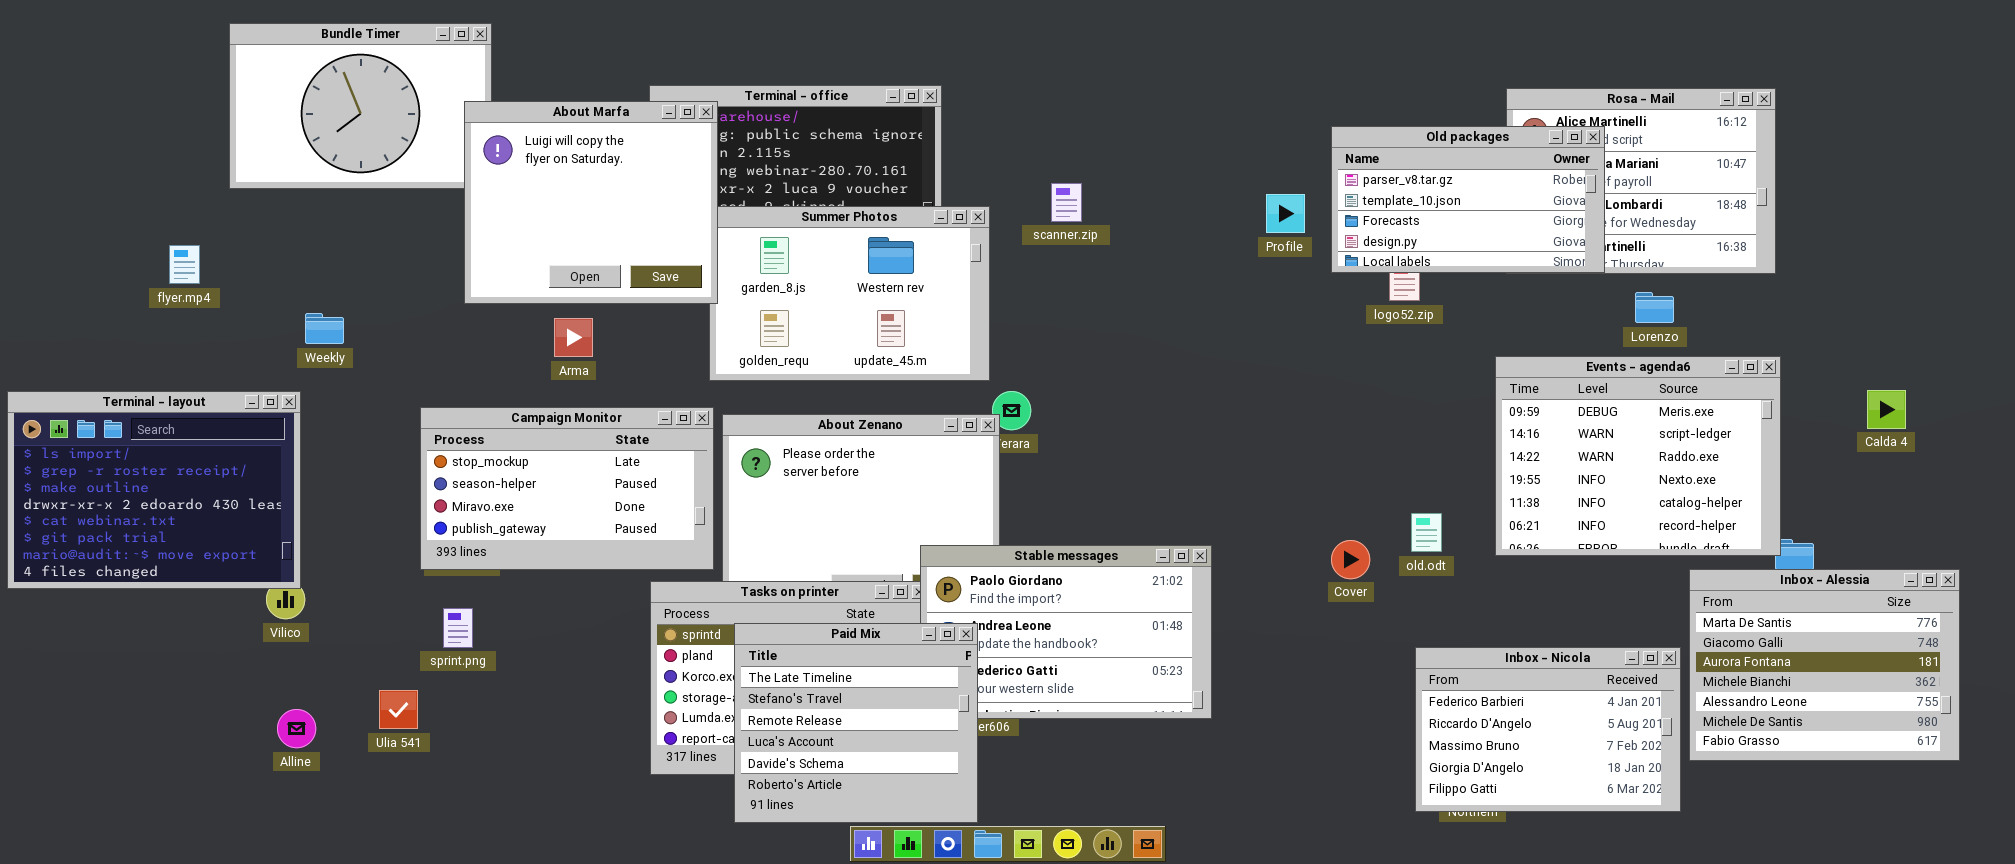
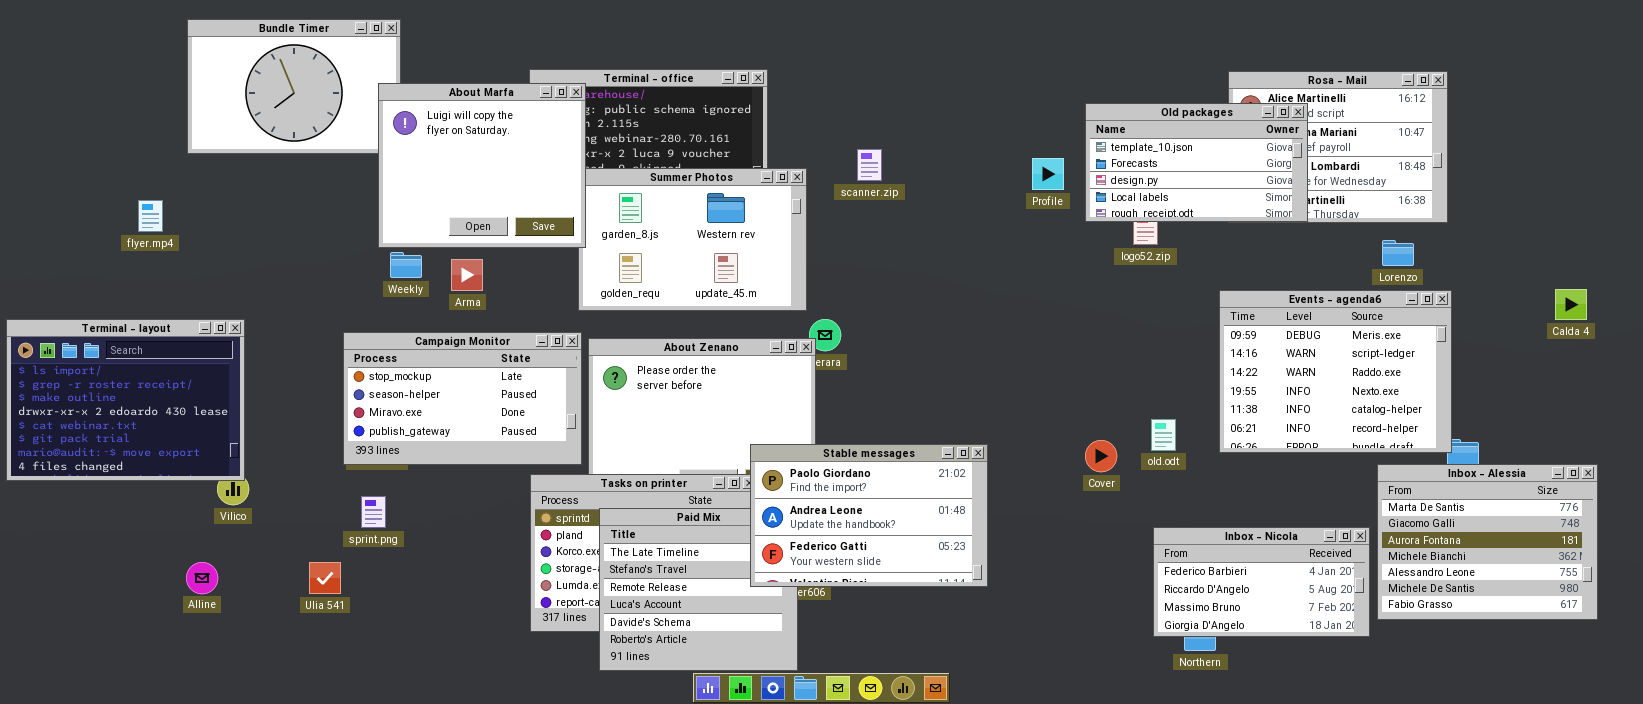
Old packages: [1331,126,1605,273] -> [1085,103,1308,222], scrolled down 1 row
Lorenzo: [1635,292,1674,323] -> [1382,240,1414,266], moved
Weekly: [305,313,344,344] -> [390,252,422,278], moved
Calda 4: [1867,390,1906,429] -> [1555,289,1587,320], moved
Stable messages: [920,545,1212,719] -> [750,444,988,587], raised
Inbox - Nicola: [1415,647,1681,812] -> [1153,527,1370,637], resized
Alline: [277,709,316,748] -> [186,562,218,594], moved

